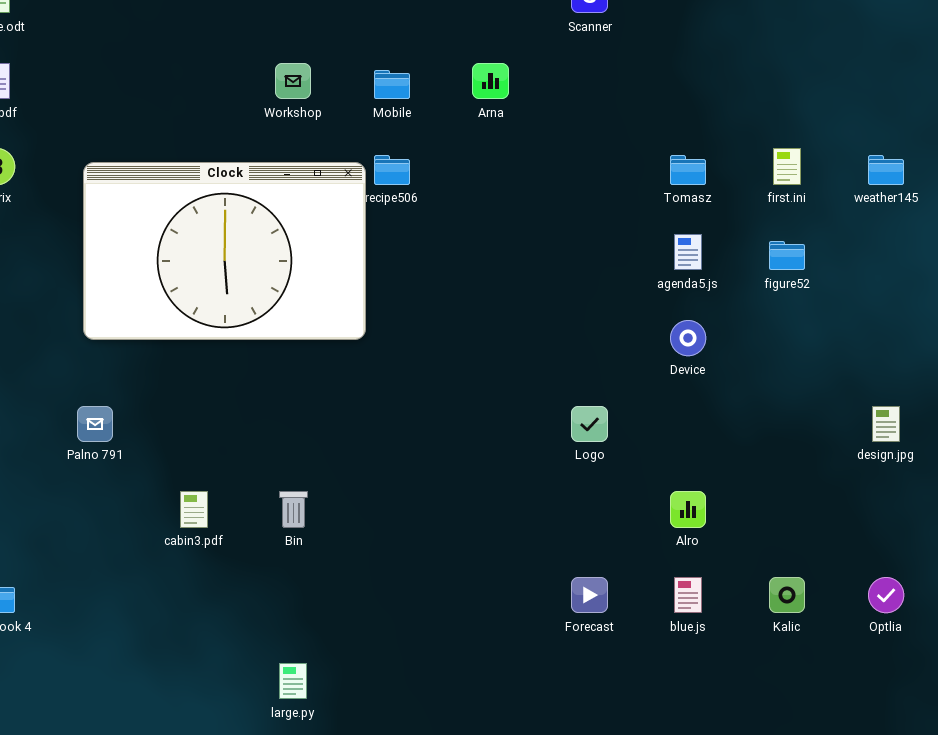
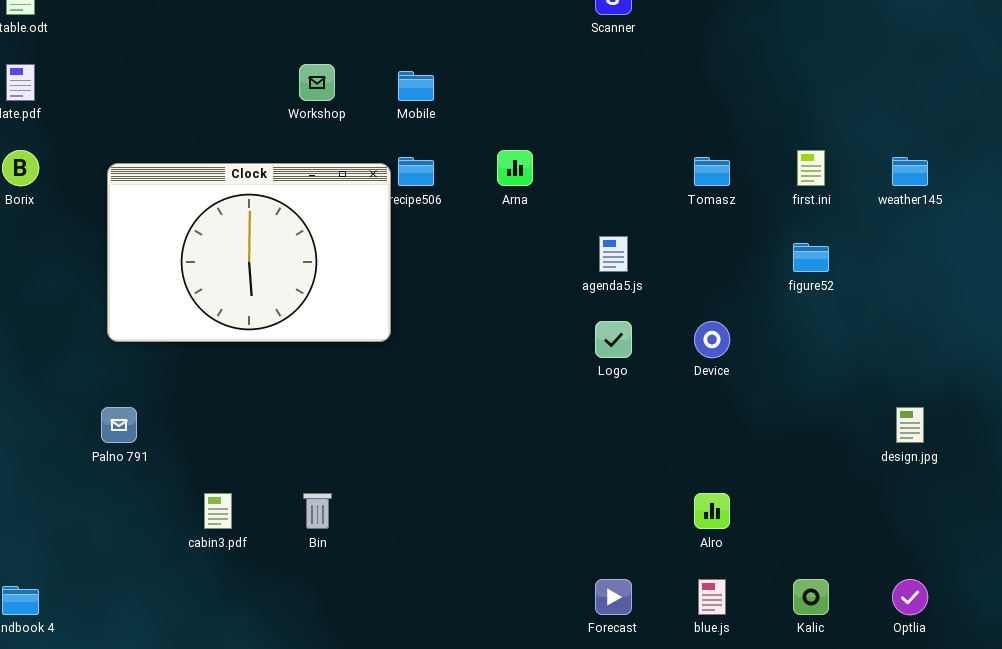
Arna: [472,63,509,99] -> [497,150,533,186], moved
agenda5.js: [674,234,702,270] -> [599,236,628,272], moved
Logo: [571,406,608,442] -> [595,321,632,358], moved

